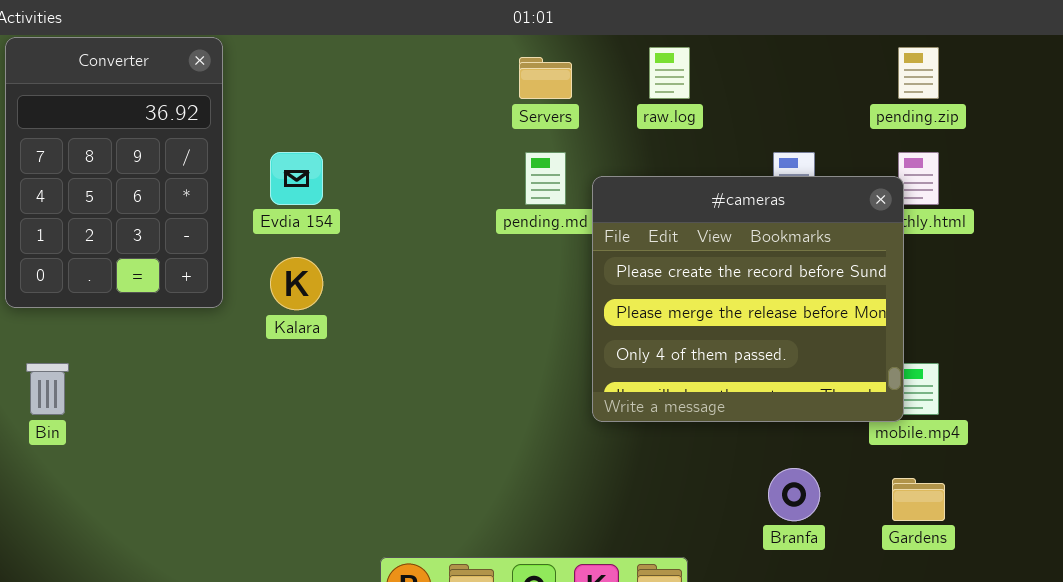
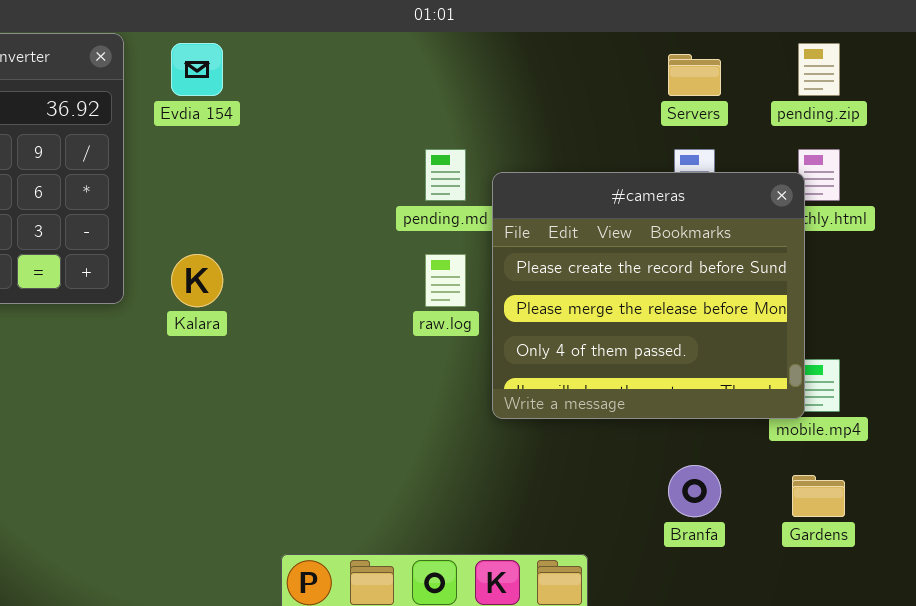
raw.log: [649,47,690,99] -> [425,254,466,307], moved
Servers: [519,57,572,99] -> [668,54,721,96], moved
Evdia 154: [270,152,323,205] -> [171,43,223,96], moved

